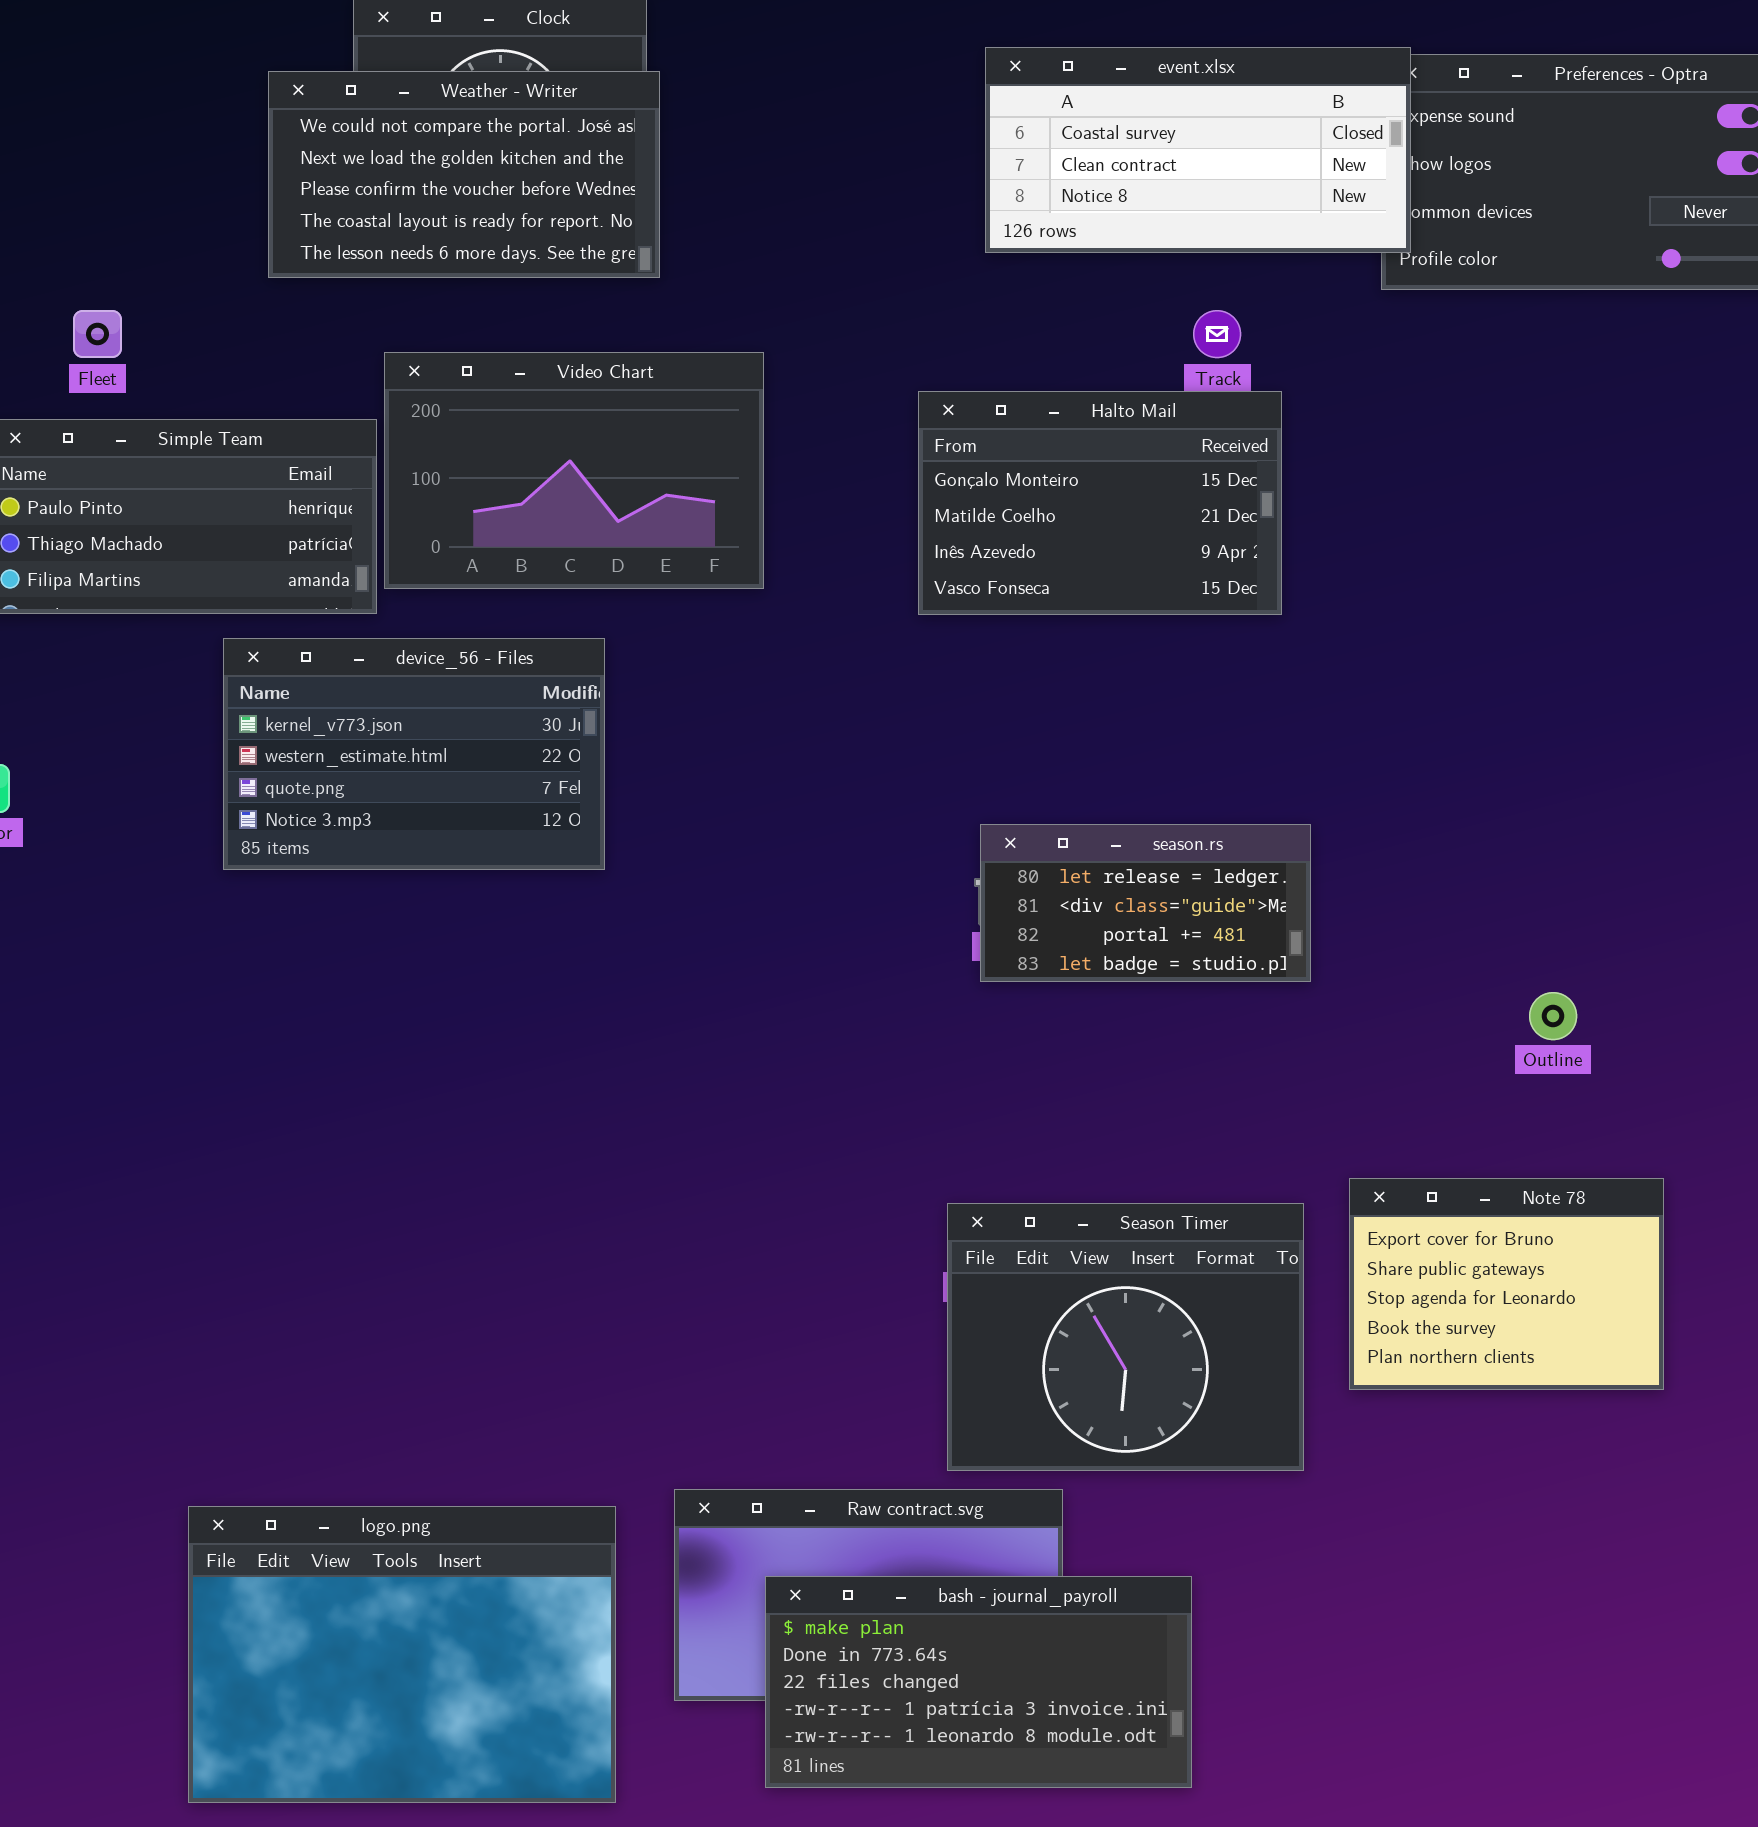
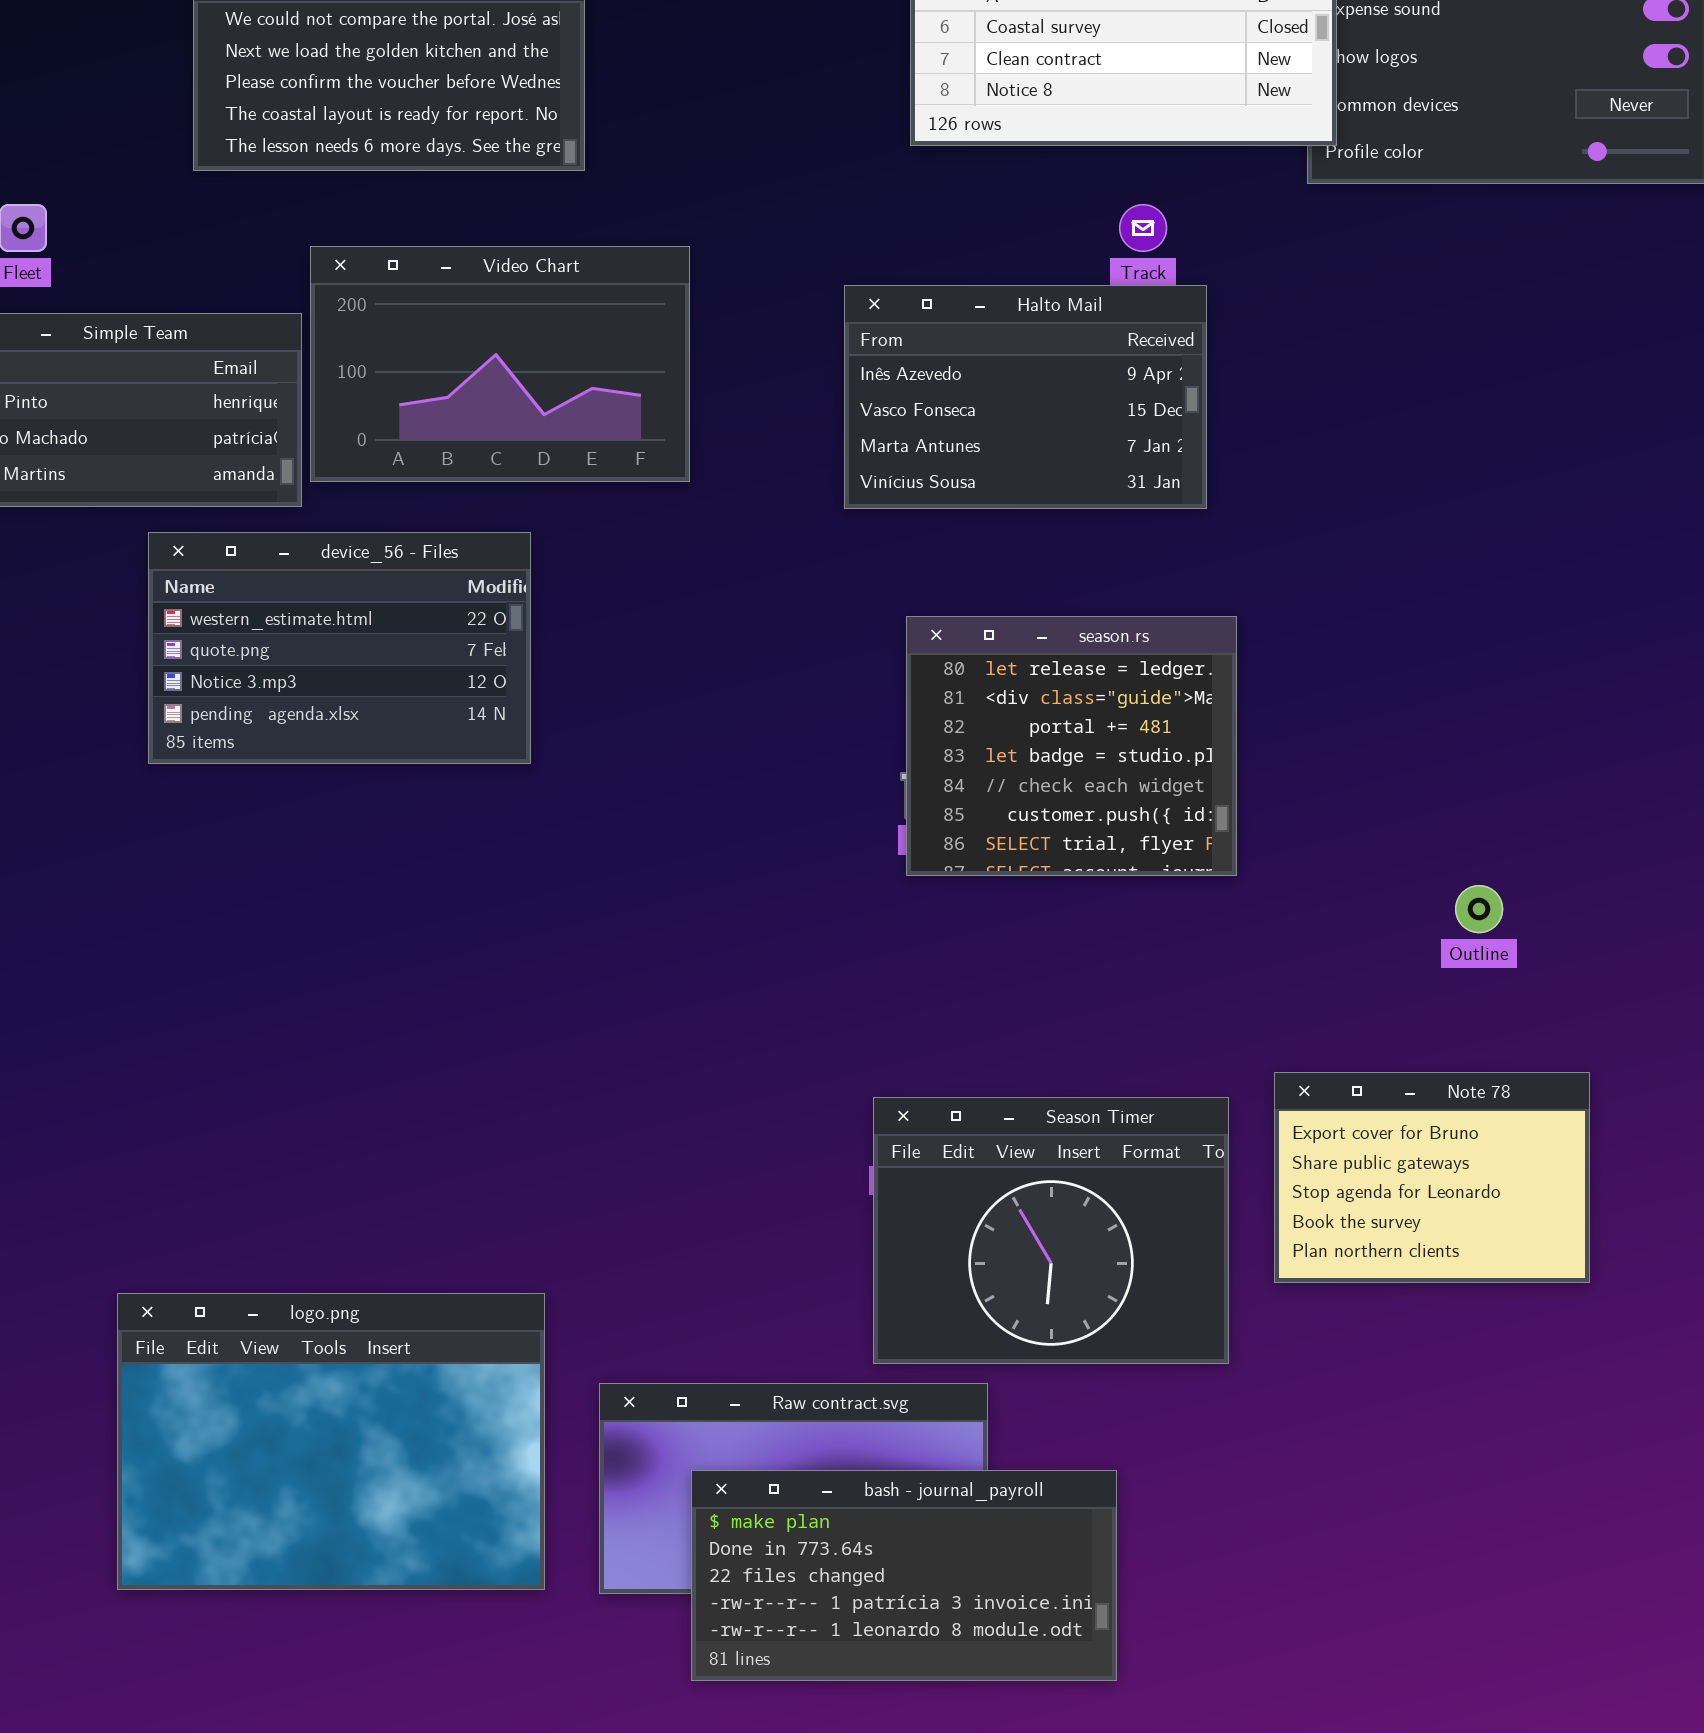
Halto Mail: [918,391,1282,615] -> [844,285,1207,509], scrolled down 2 rows
device_56 - Files: [223,638,605,870] -> [148,532,531,764], scrolled down 1 row
season.rs: [980,824,1311,982] -> [906,616,1237,876], resized
logo.png: [188,1506,616,1803] -> [117,1293,545,1590], moved

